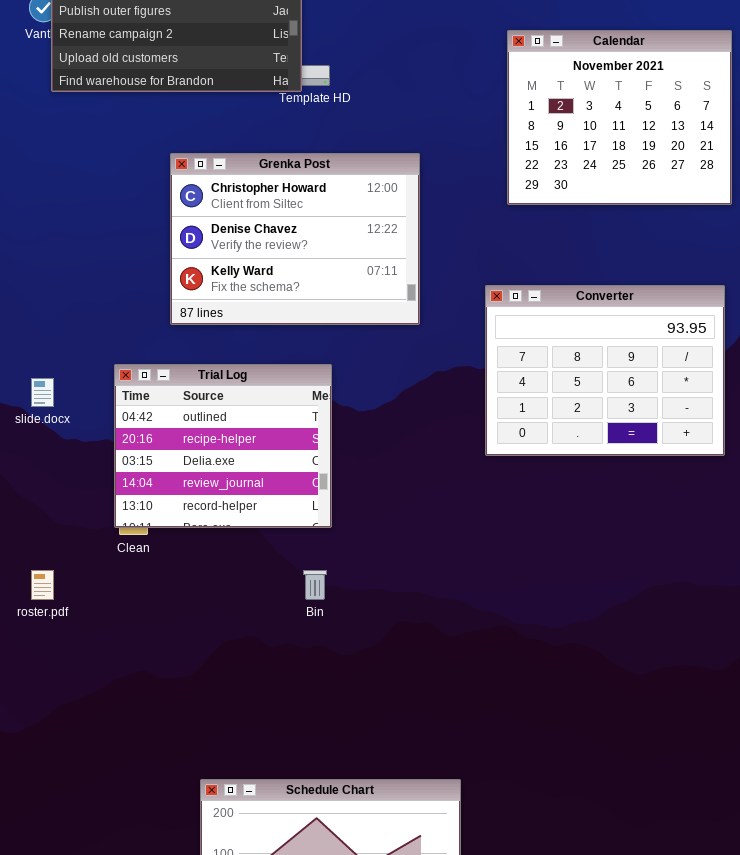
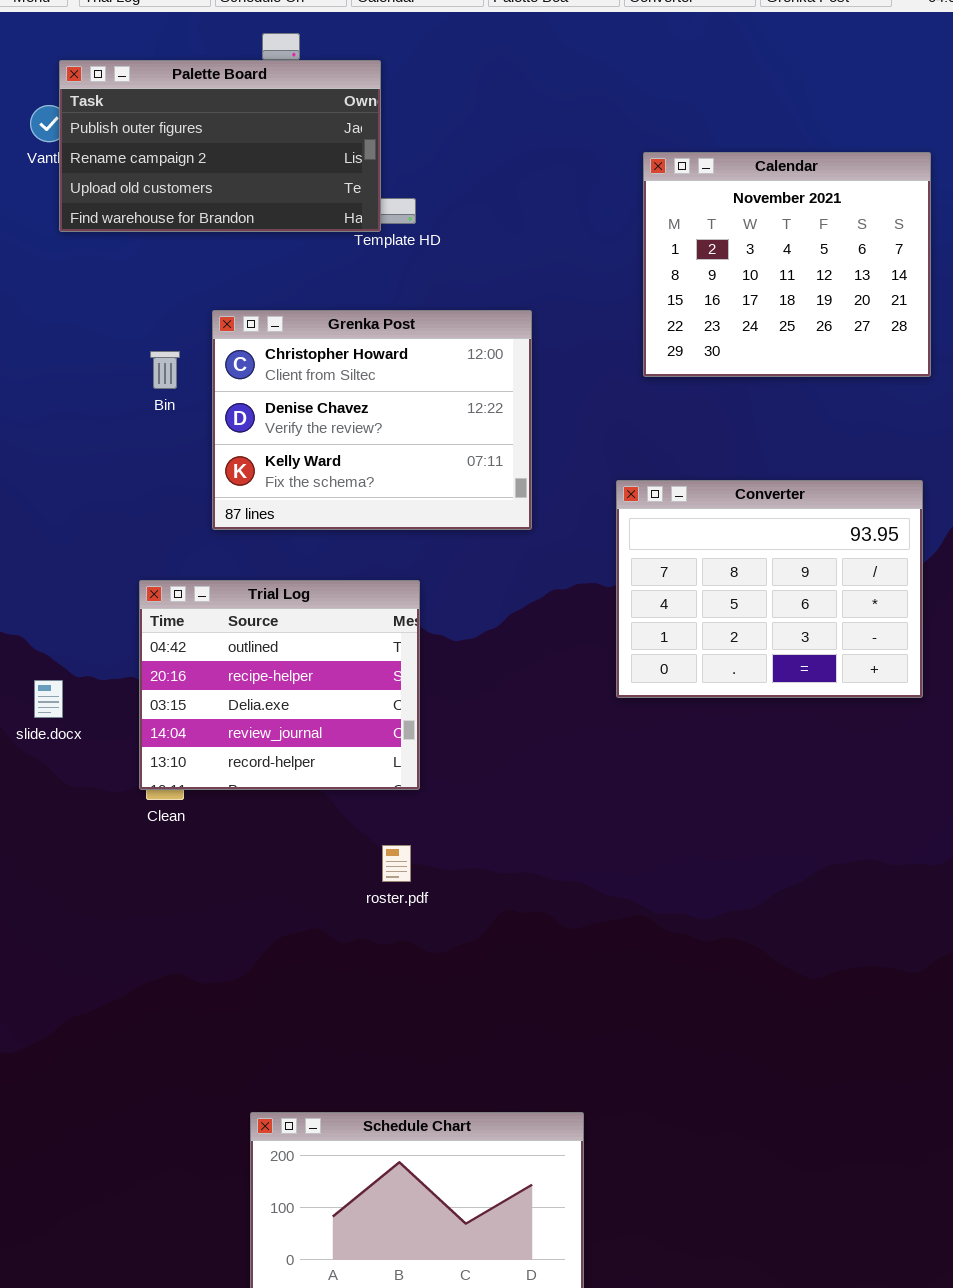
slide.docx: [31,378,54,407] -> [34,680,63,718], moved
roster.pdf: [31,570,54,600] -> [382,845,411,882], moved
Bin: [303,570,327,600] -> [150,351,180,389], moved

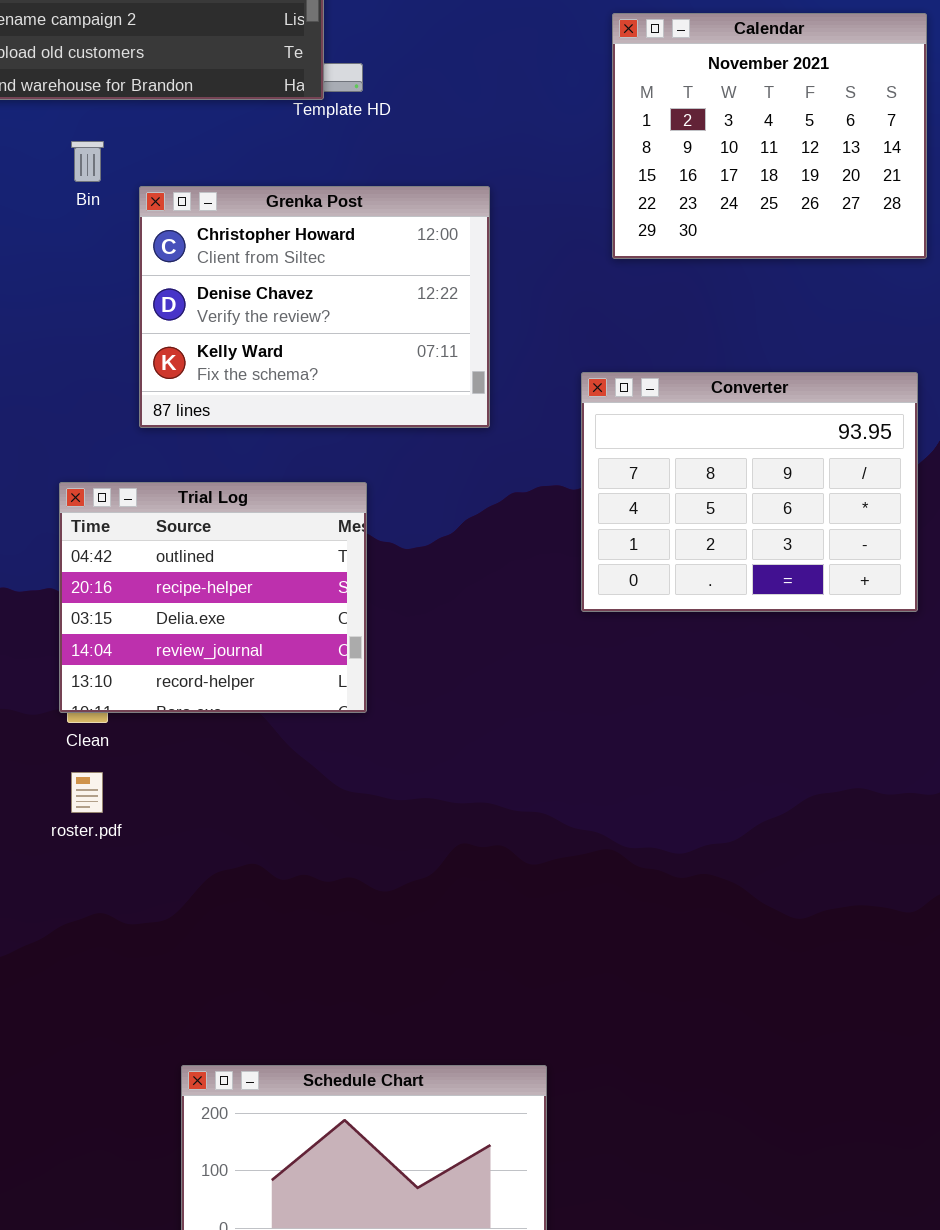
Bin: [150,351,180,389] -> [71,141,104,182], moved
roster.pdf: [382,845,411,882] -> [71,772,103,813], moved

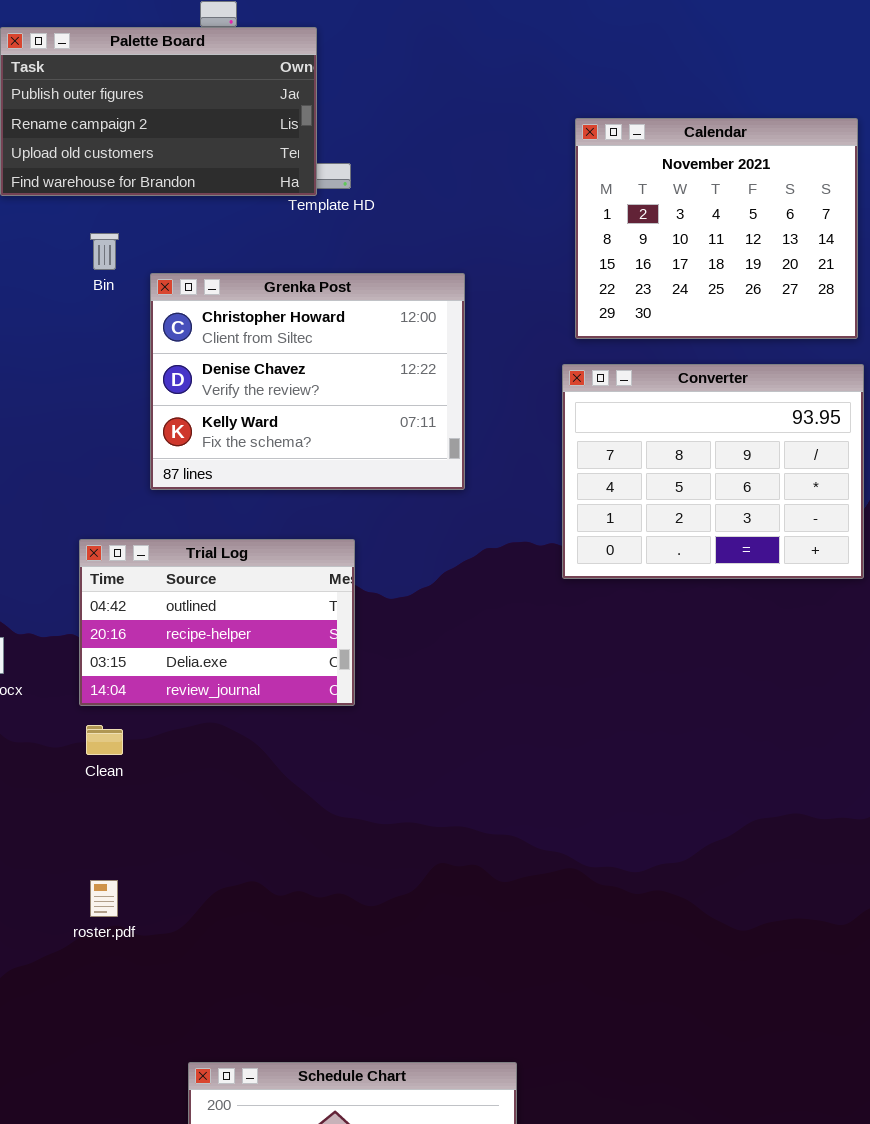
Converter: [581,372,918,612] -> [562,364,864,579], moved
Trial Log: [59,482,367,713] -> [79,539,355,706], resized
roster.pdf: [71,772,103,813] -> [90,880,118,917], moved

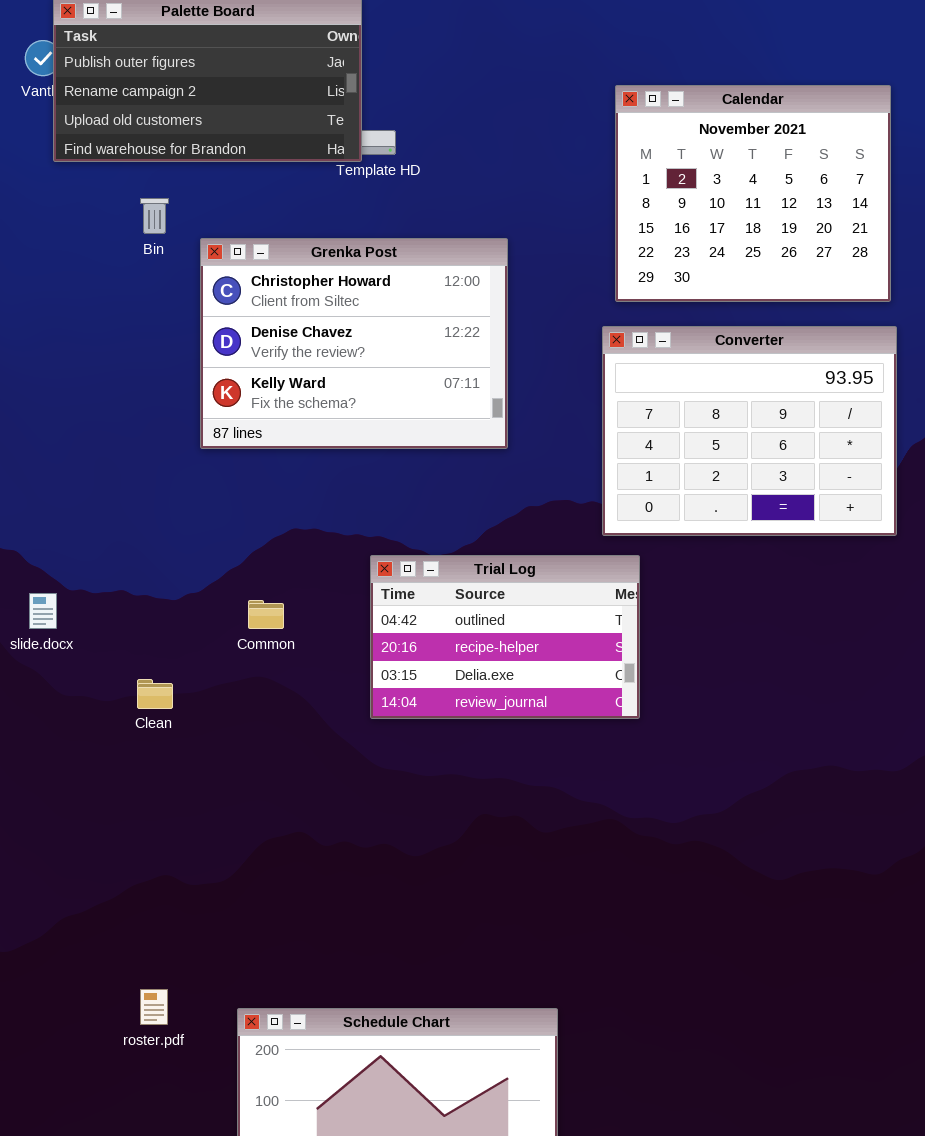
Trial Log: [79,539,355,706] -> [370,555,640,719], moved
roster.pdf: [90,880,118,917] -> [140,989,168,1025], moved

